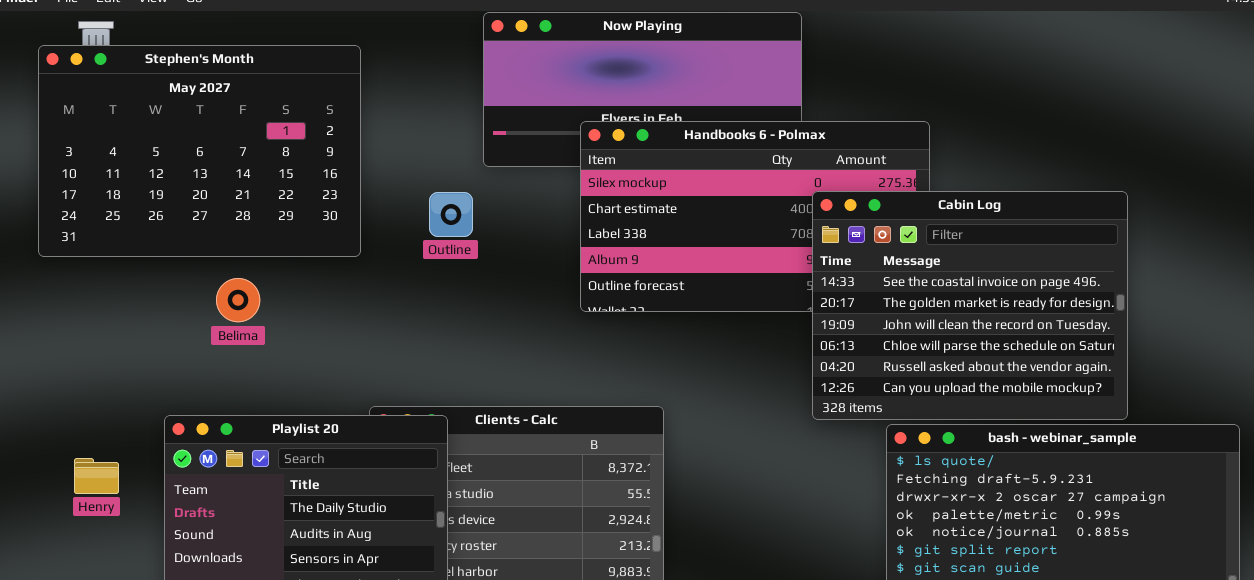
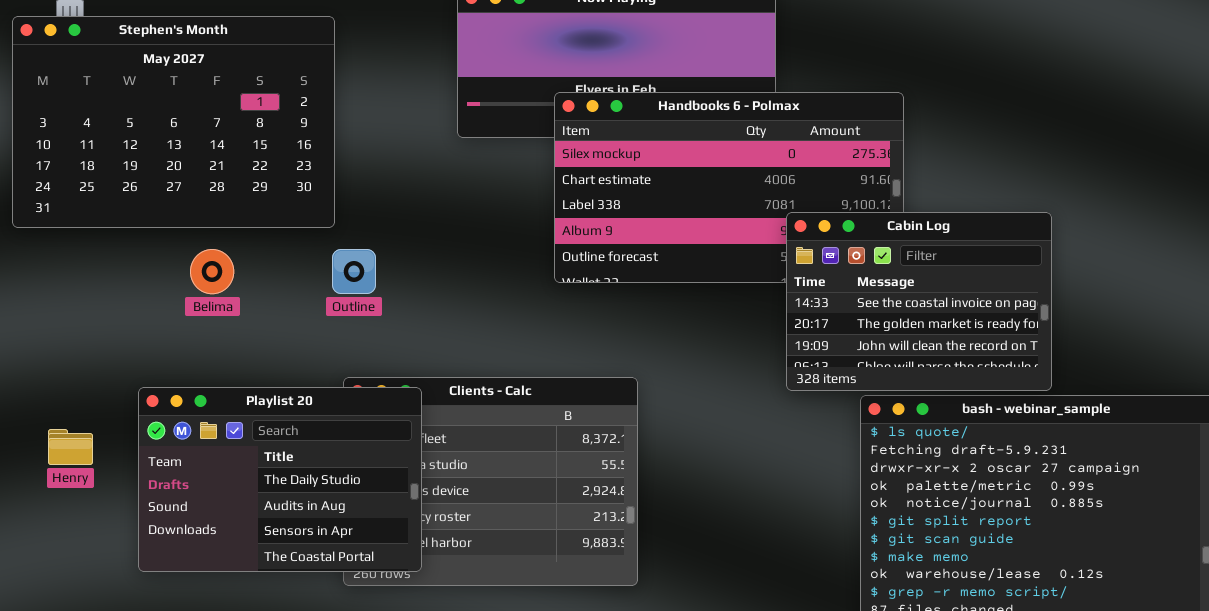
Cabin Log: [812,191,1128,420] -> [786,212,1052,391], resized
Outline: [429,192,473,237] -> [332,249,376,294], moved

